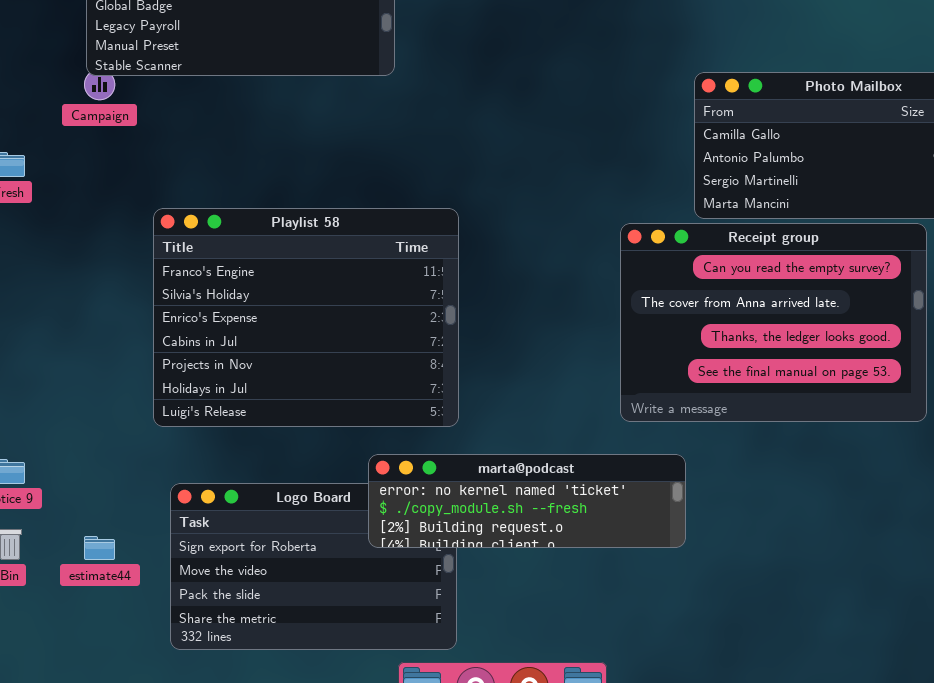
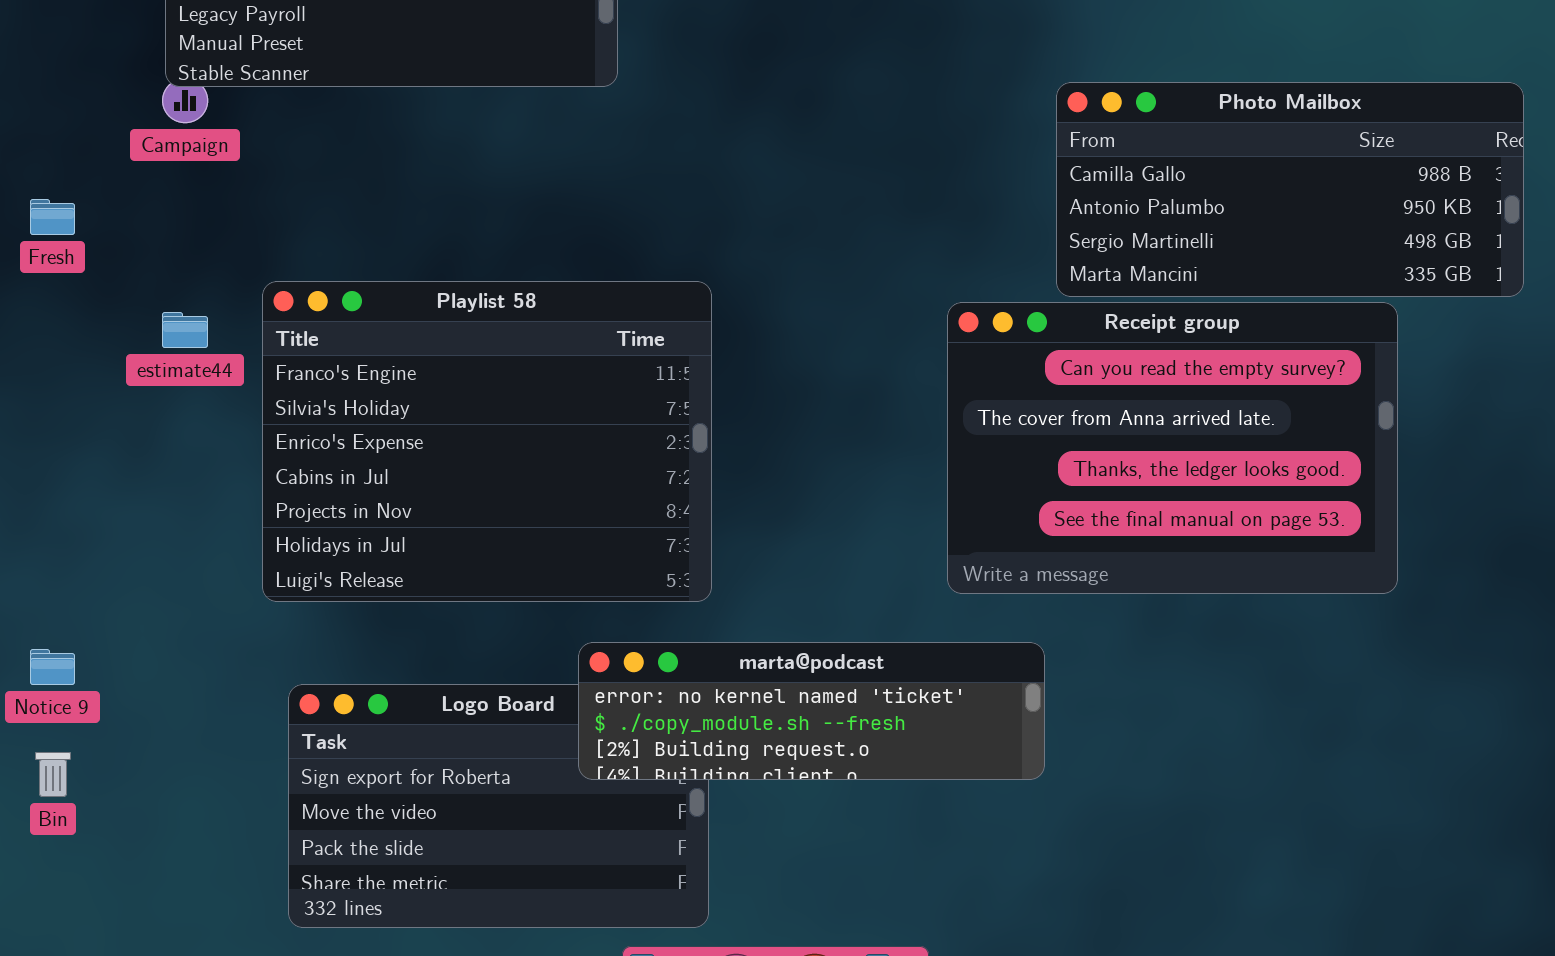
estimate44: [84,536,115,560] -> [162,312,208,348], moved

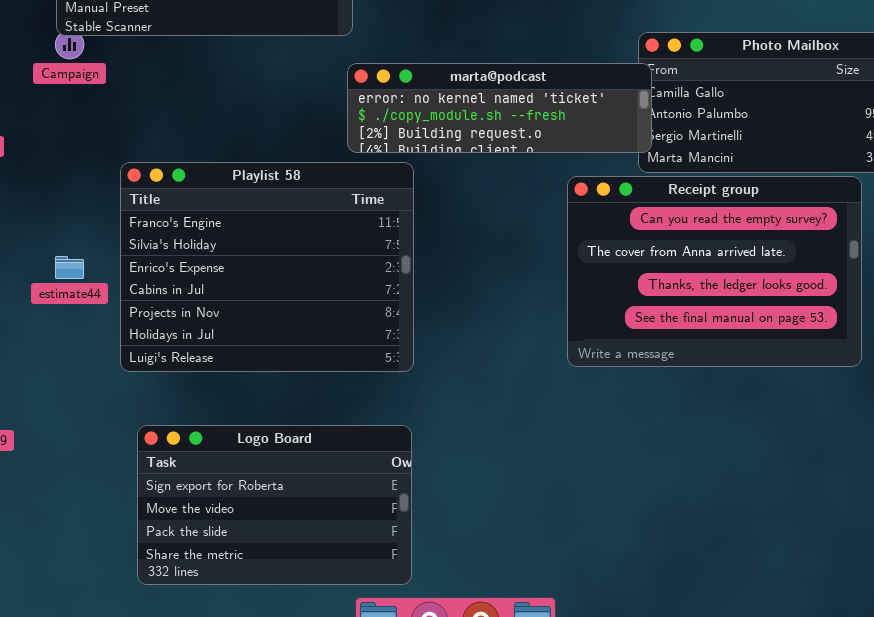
estimate44: [162,312,208,348] -> [55,256,84,279], moved
marta@podcast: [578,642,1045,780] -> [347,63,652,153], moved

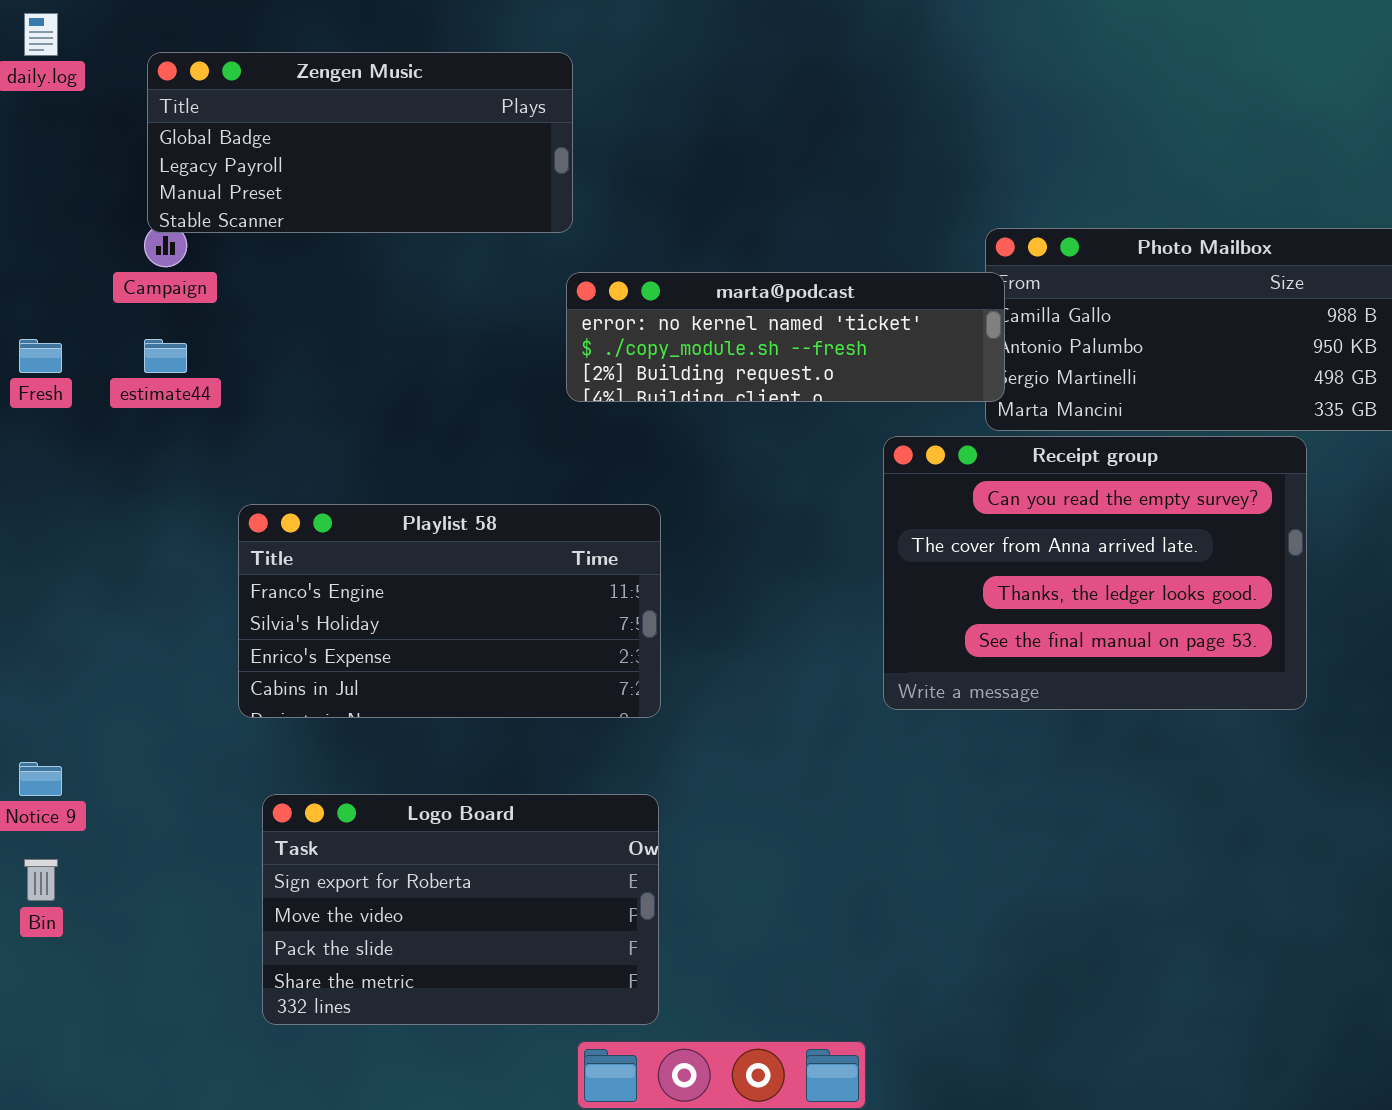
Playlist 58: [120,162,414,372] -> [238,504,661,718], resized
estimate44: [55,256,84,279] -> [144,339,187,373], moved

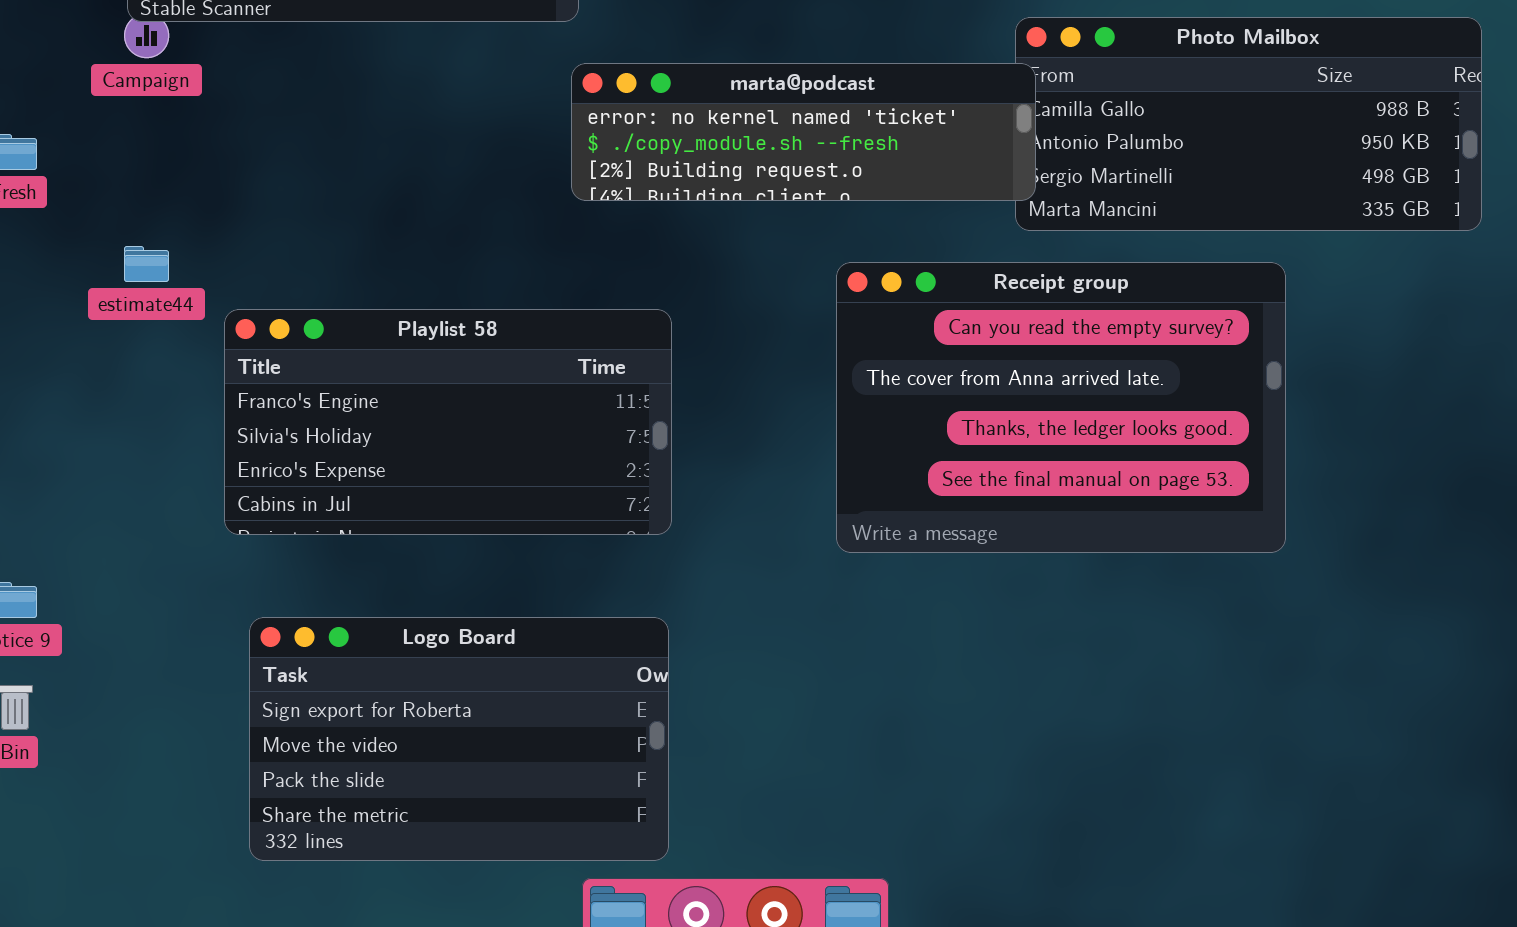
estimate44: [144,339,187,373] -> [124,246,169,282], moved
Receipt group: [883,436,1307,710] -> [836,262,1286,553], moved

